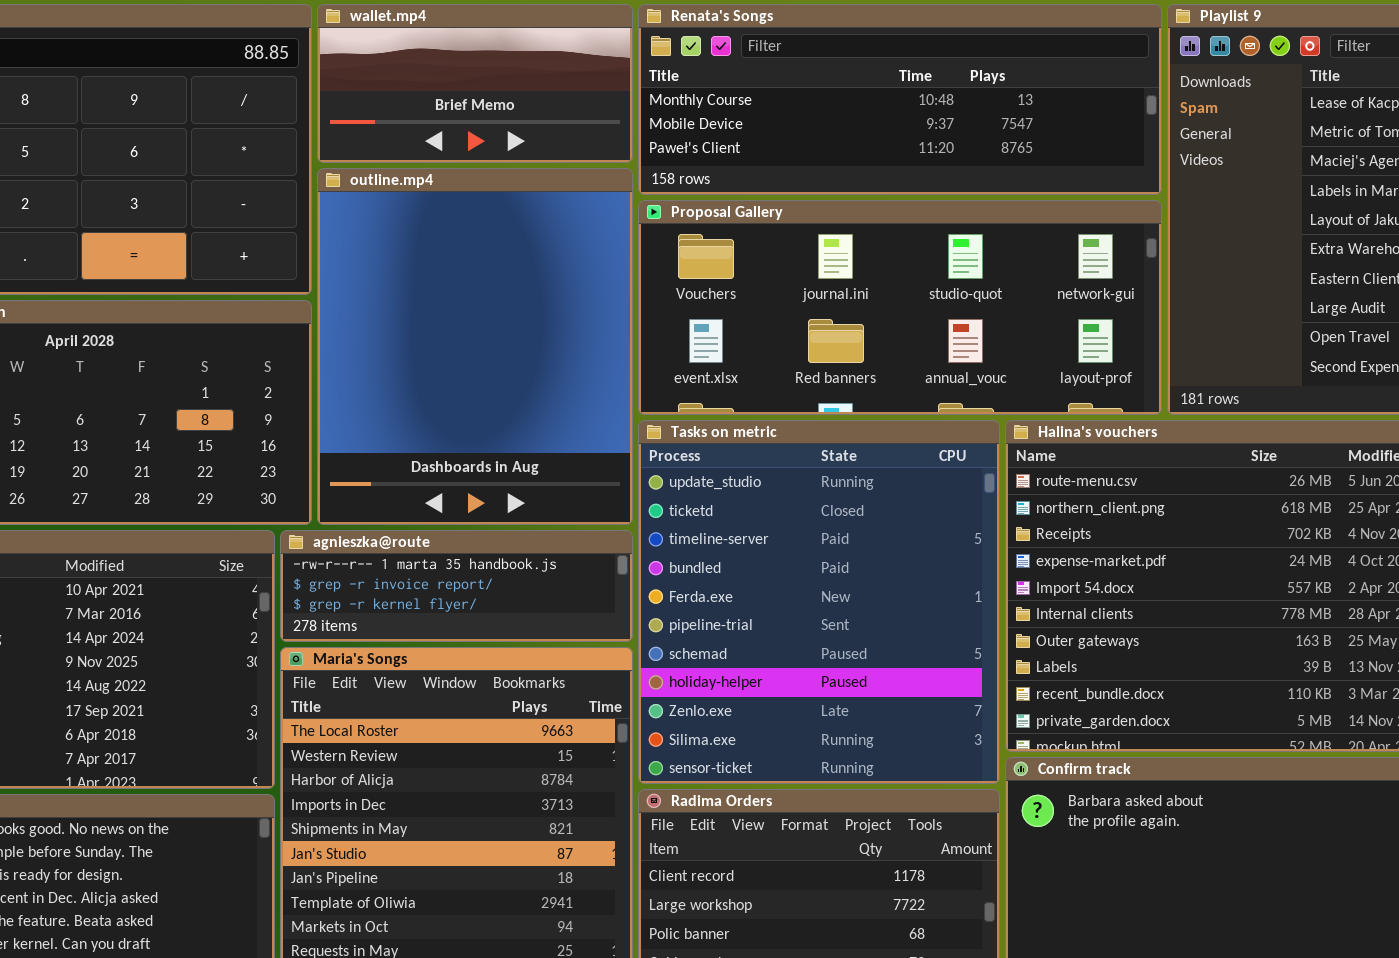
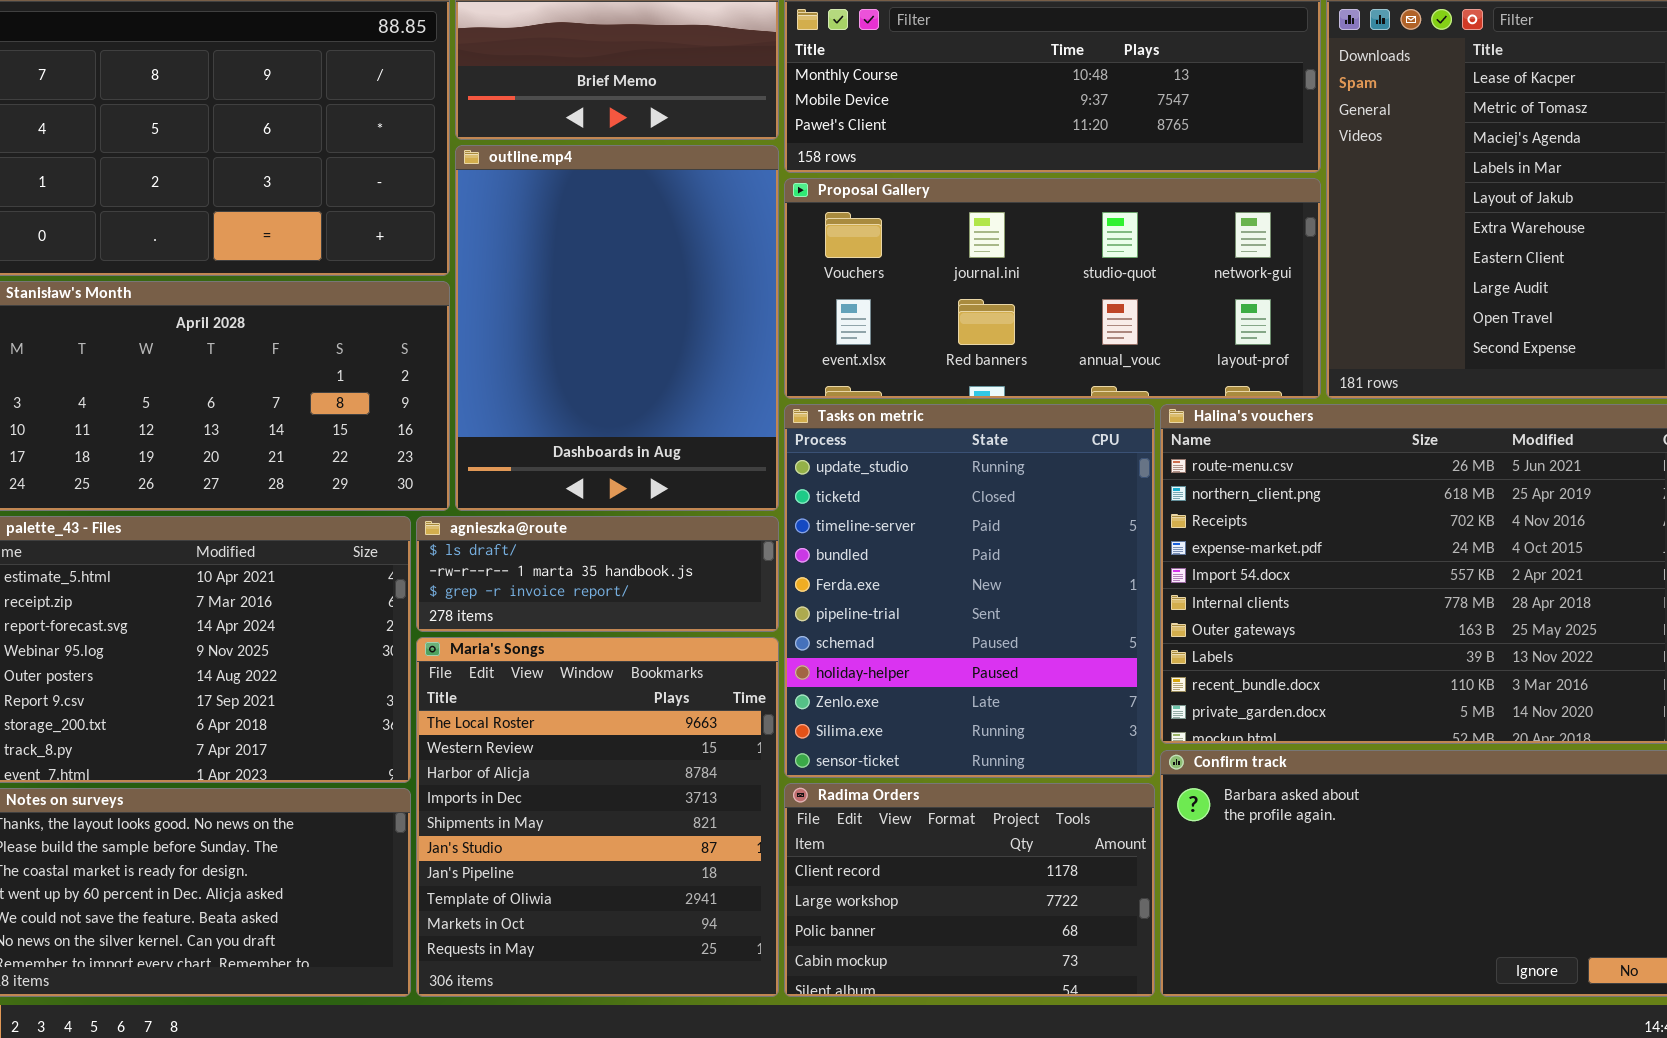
agnieszka@route: [280,530,633,642] -> [416,516,779,632], scrolled up 1 row

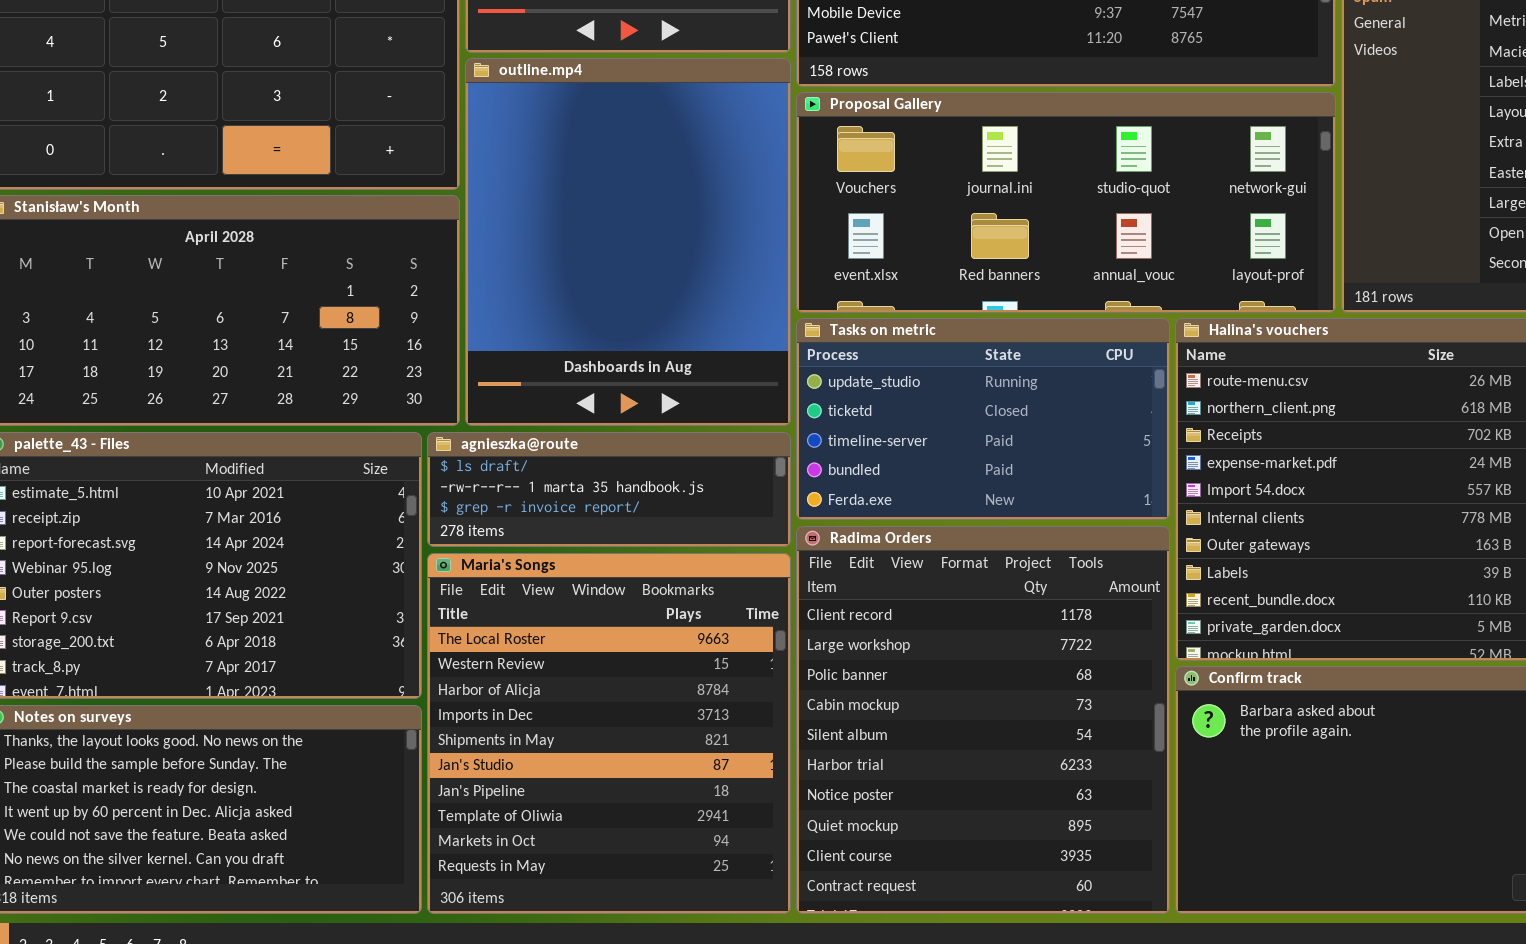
Tasks on metric: [784,404,1155,778] -> [796,318,1170,520], resized
Radima Orders: [784,783,1155,997] -> [796,526,1170,914], resized

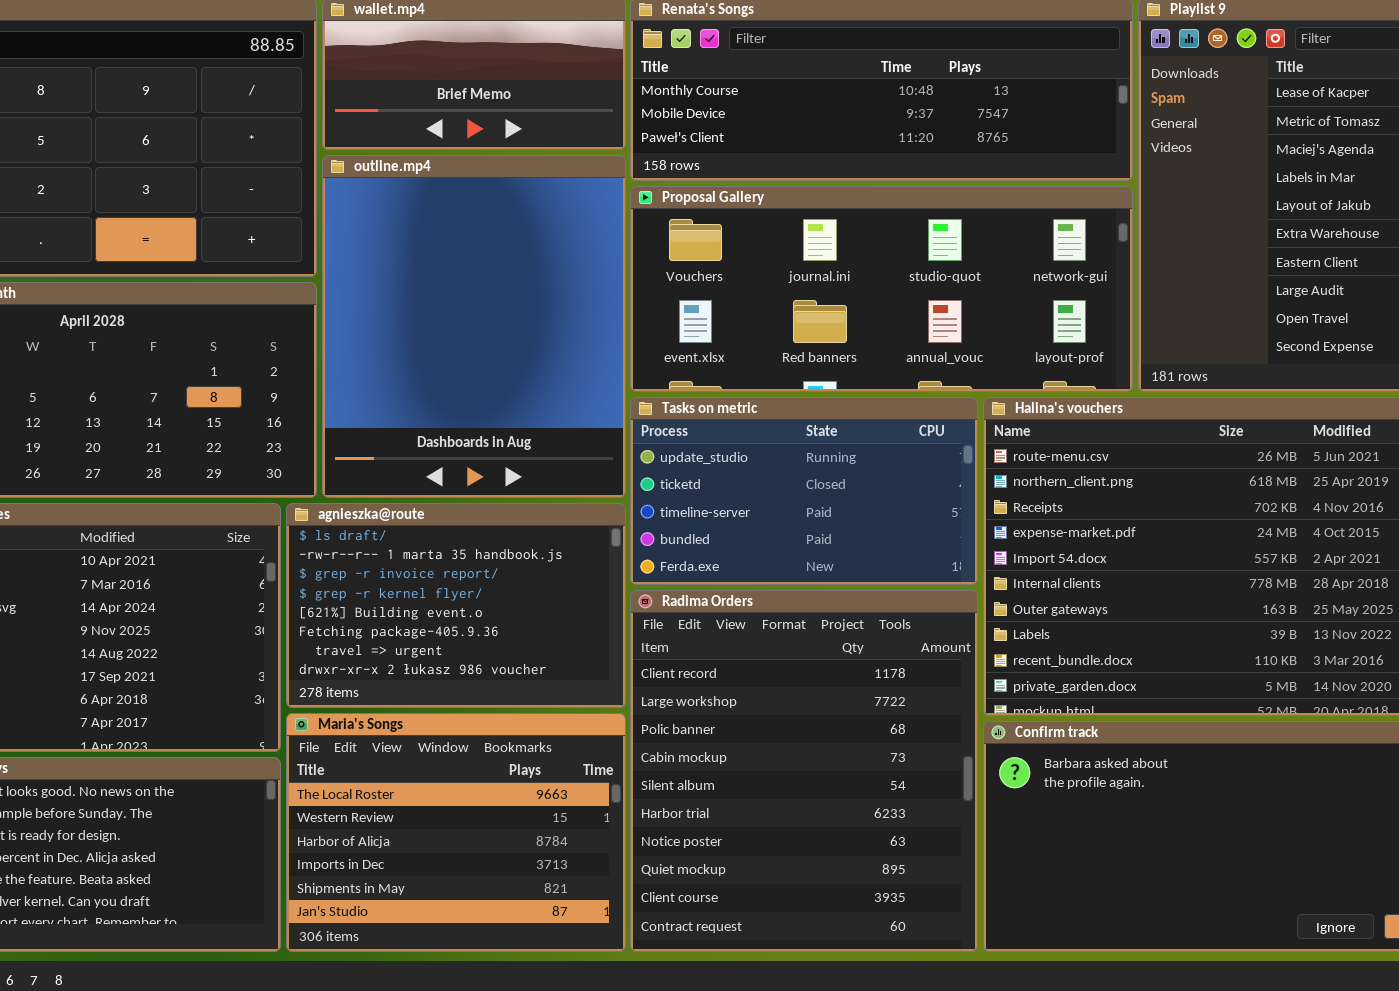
agnieszka@route: [427,432,791,547] -> [286,503,626,708], resized
Maria's Songs: [427,553,791,914] -> [286,713,626,952], resized

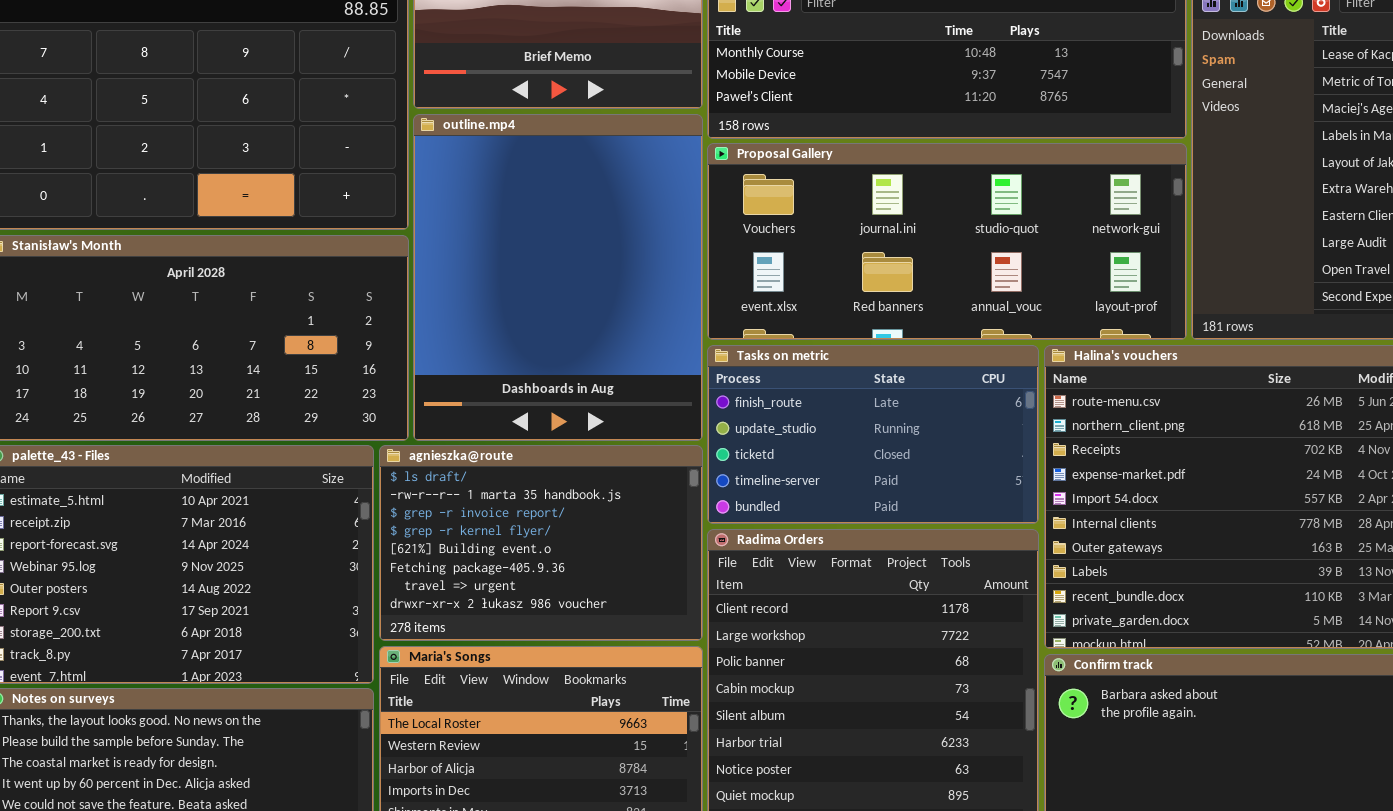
Tasks on metric: [630,397,978,585] -> [707,345,1039,524], scrolled up 1 row

